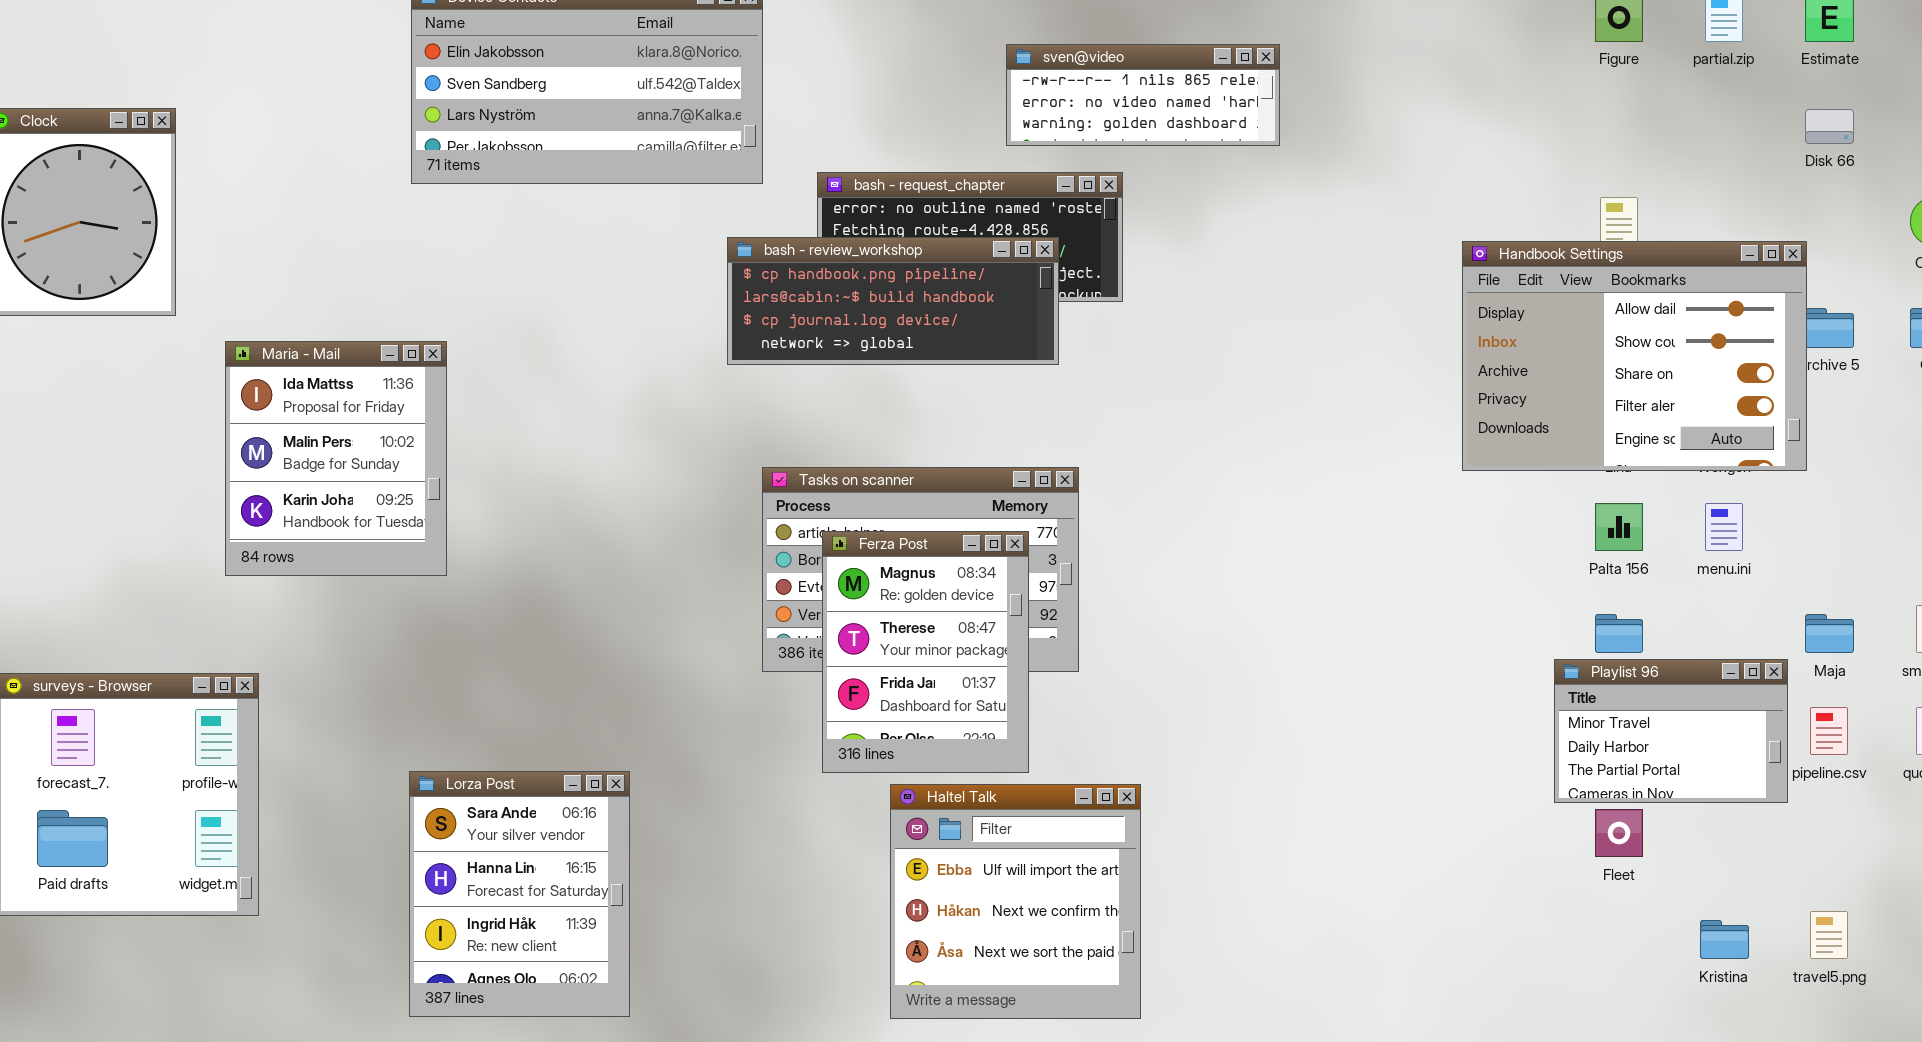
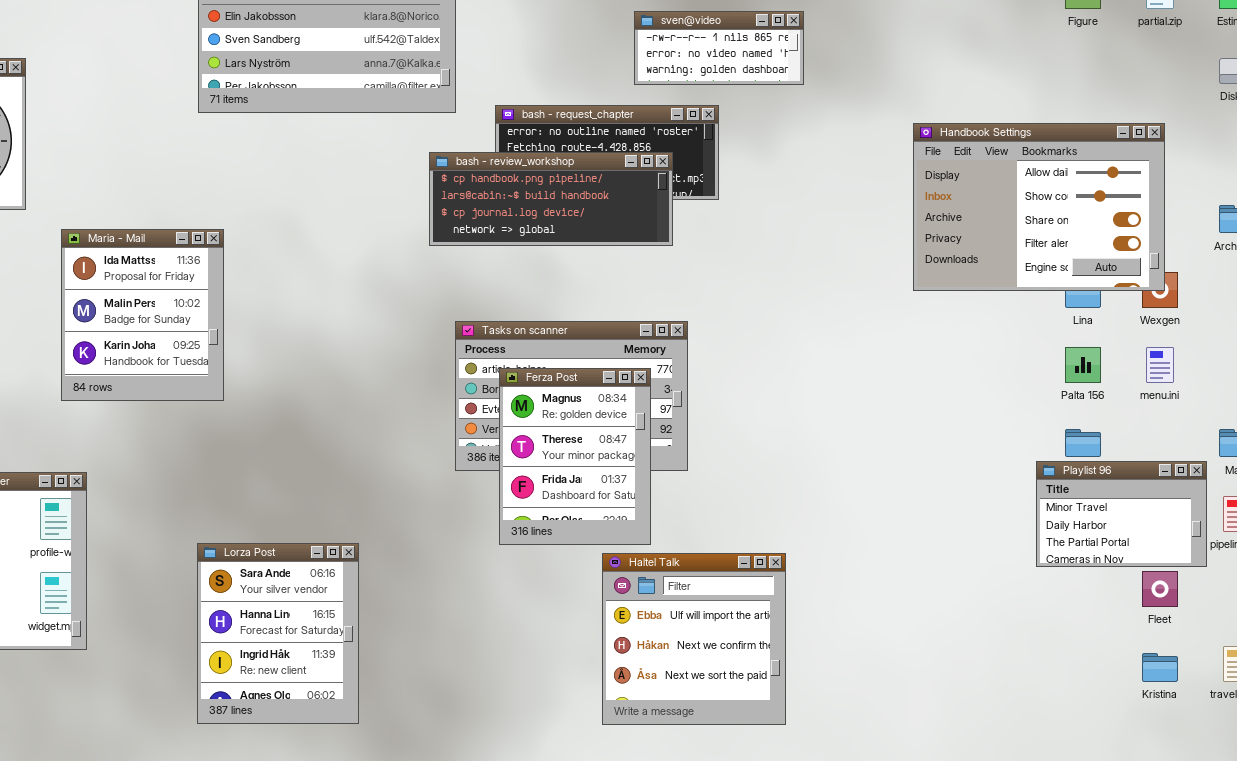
sven@video: [1006,44,1280,146] -> [634,11,804,85], resized
Handbook Settings: [1462,241,1807,471] -> [913,123,1165,291], moved
Haltel Talk: [890,784,1141,1019] -> [602,553,786,725], moved
Fleet: [1595,809,1643,857] -> [1142,571,1178,607], moved

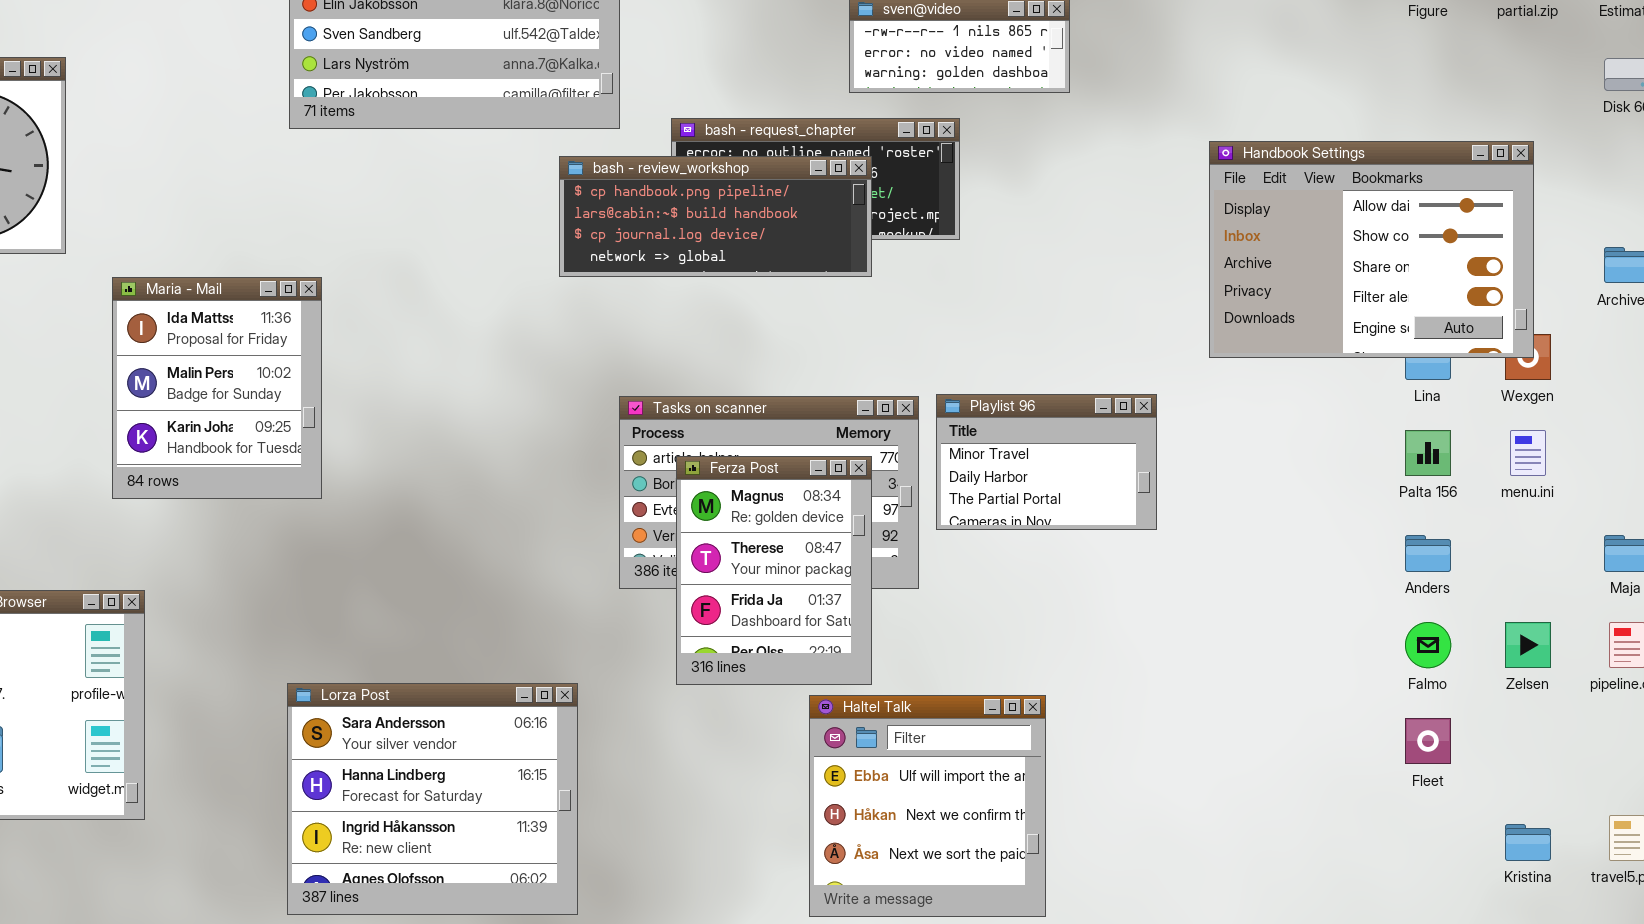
bash - review_workshop: [429,152,673,246] -> [559,156,872,277], moved
Playlist 96: [1036,461,1207,567] -> [936,394,1157,530], moved
Lorza Post: [197,543,359,724] -> [287,683,578,915], resized
Fleet: [1142,571,1178,607] -> [1405,718,1451,764], moved

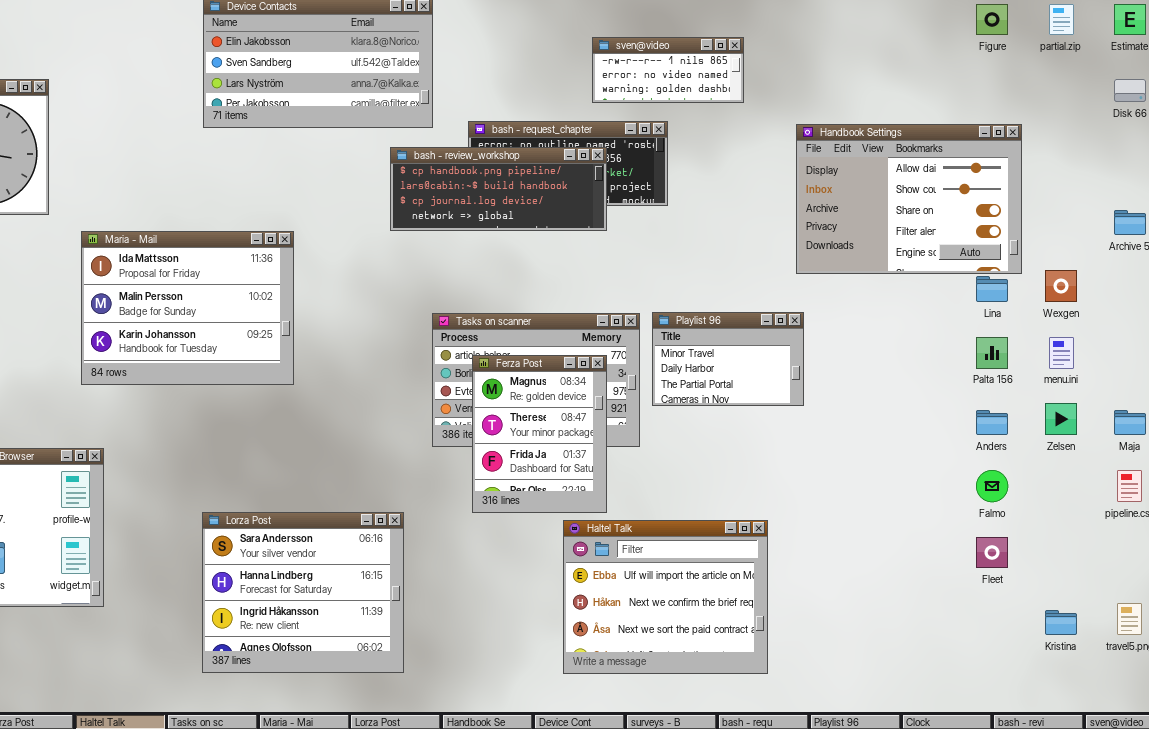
Handbook Settings: [1209,141,1534,358] -> [796,124,1022,274], moved
Maria - Mail: [112,277,322,499] -> [81,231,294,385], resized
Zelsen: [1505,622,1551,668] -> [1045,403,1077,435], moved
Haltel Talk: [809,695,1046,917] -> [563,520,768,674], resized

